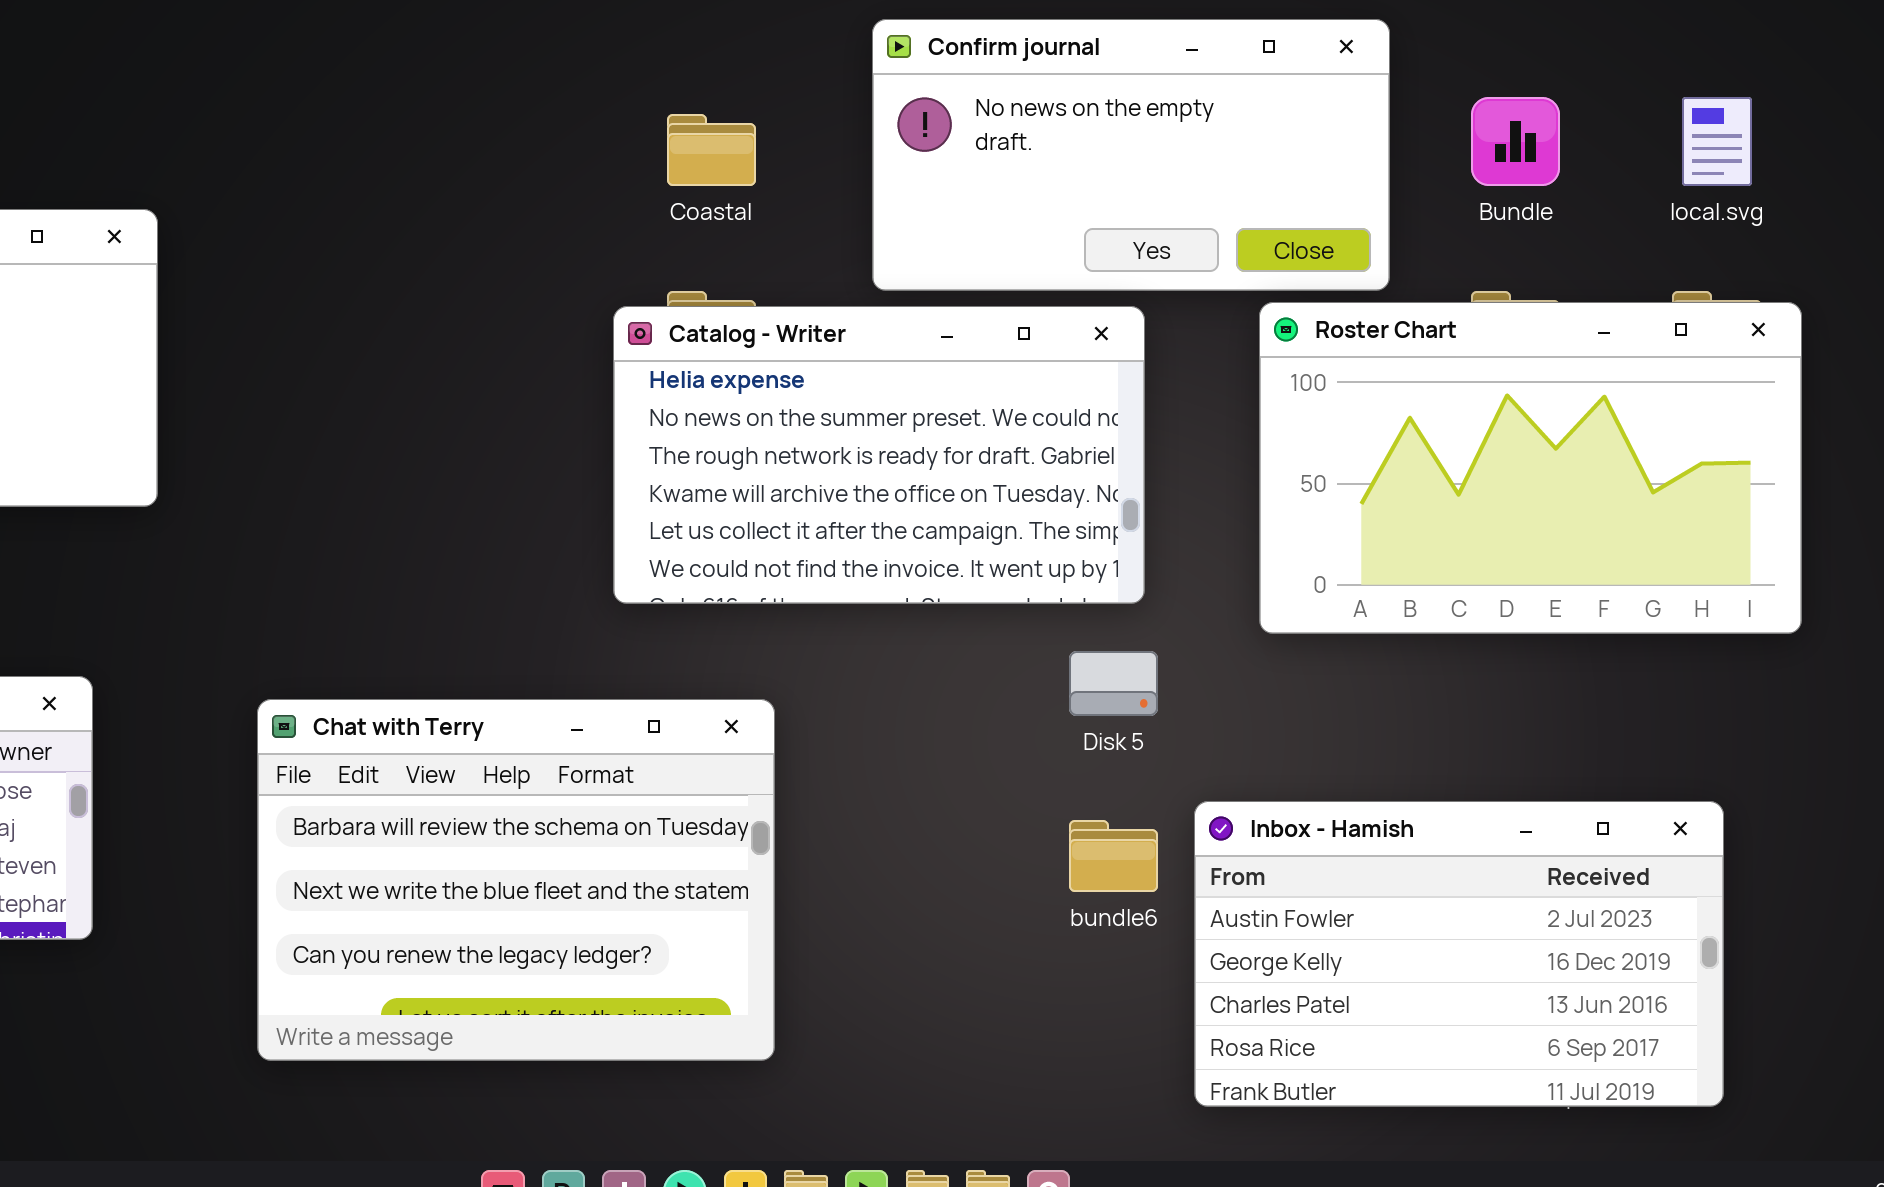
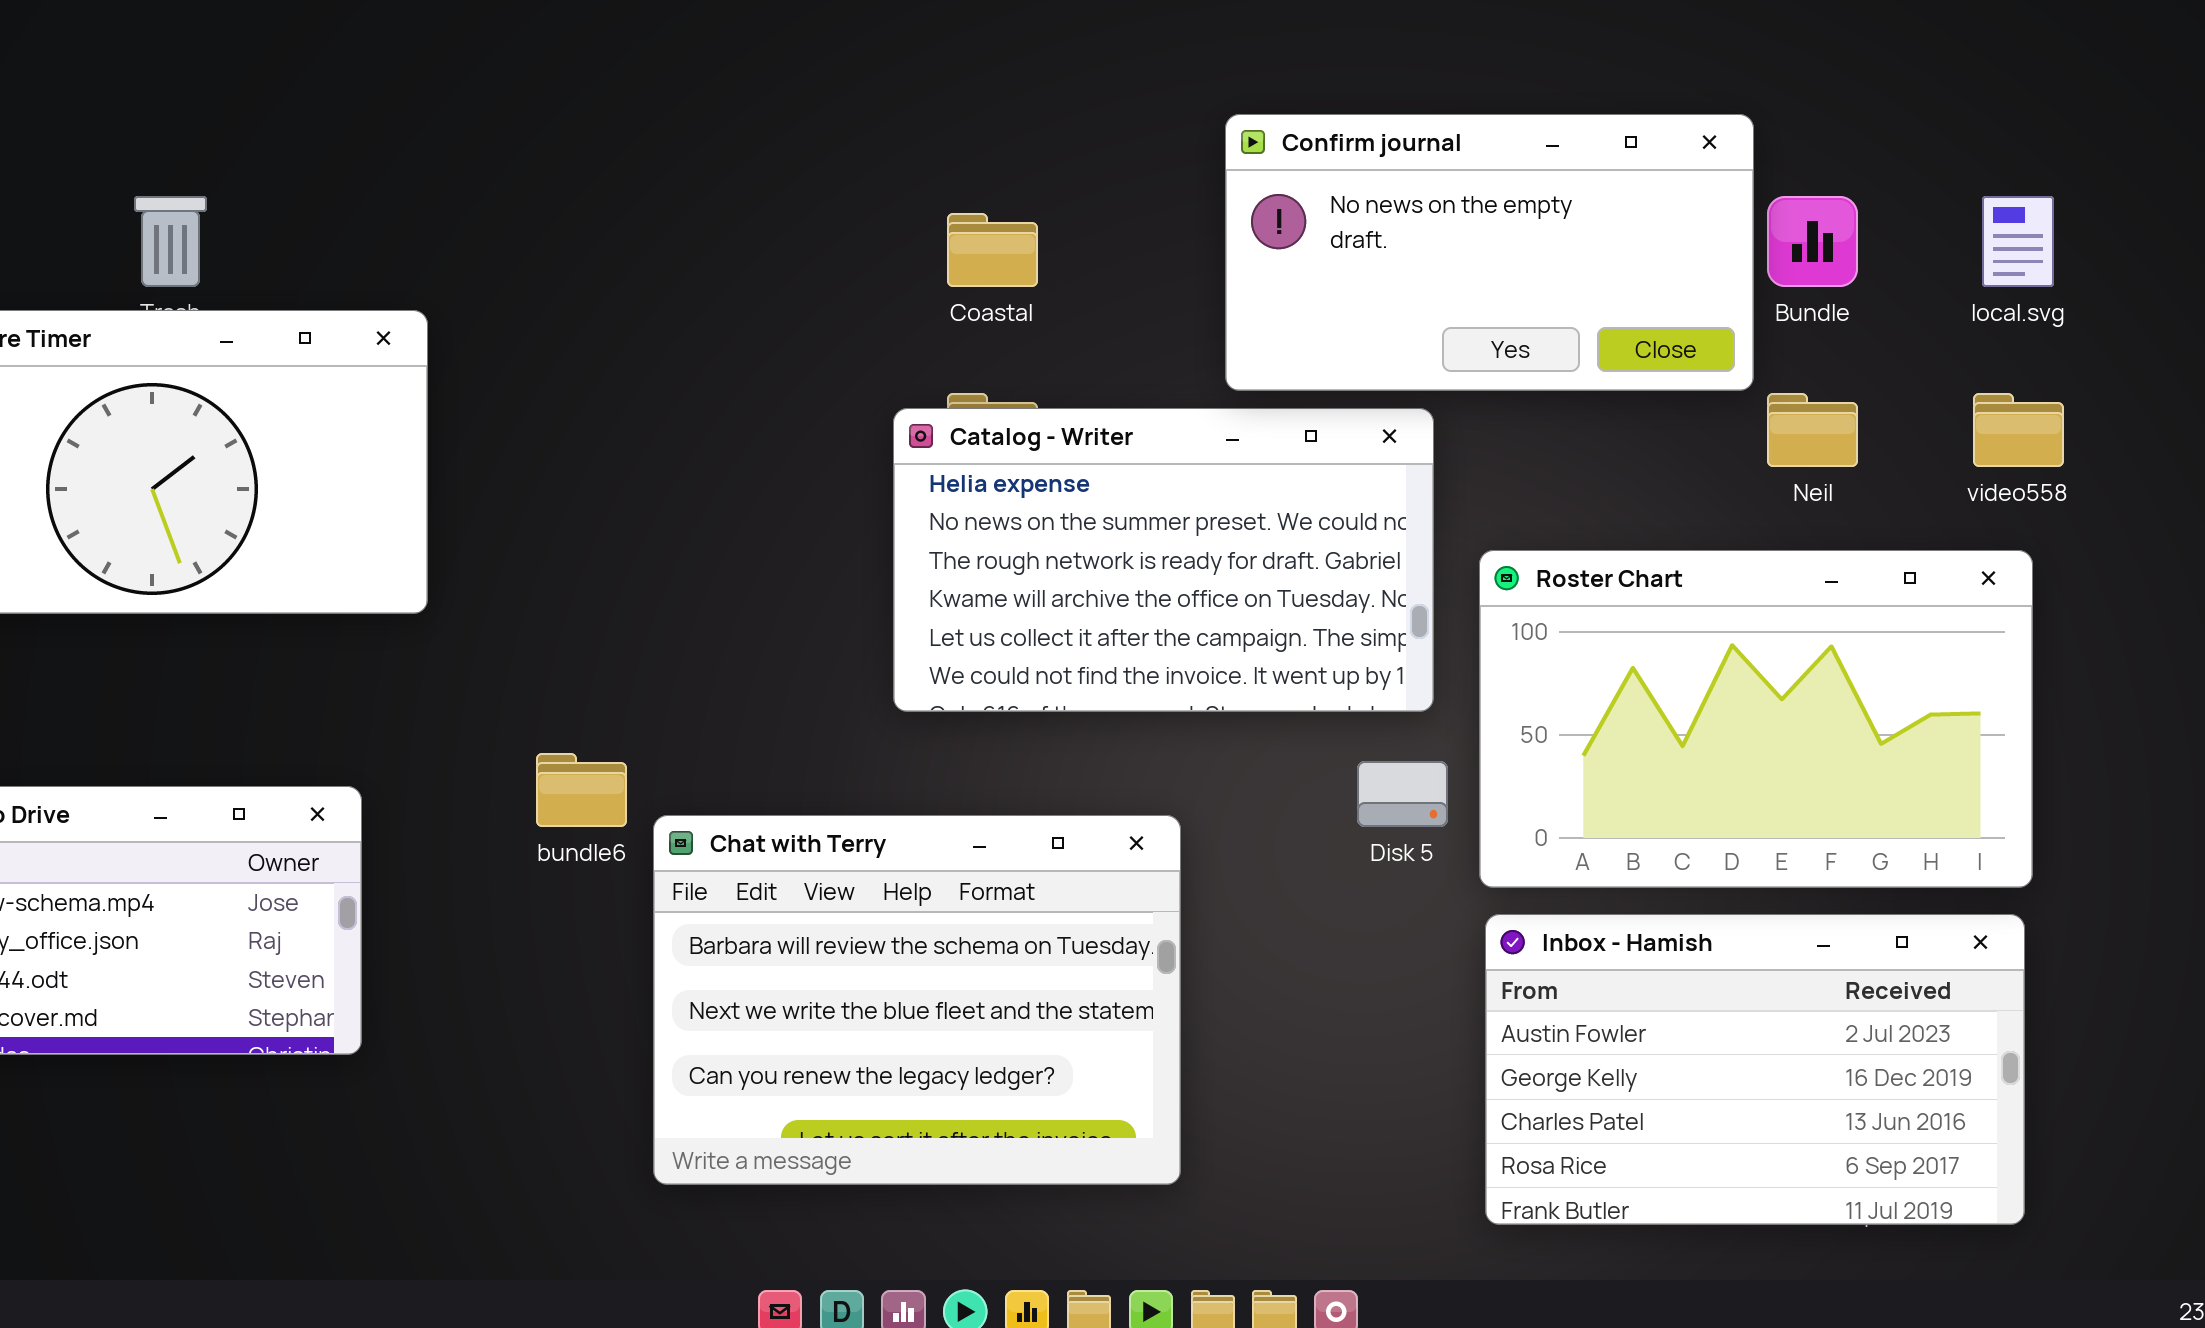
Confirm journal: [872,19,1390,291] -> [1225,114,1754,391], moved
Roster Chart: [1259,302,1802,634] -> [1479,550,2033,888], moved
Chat with Terry: [257,699,775,1061] -> [653,815,1181,1185], moved
bundle6: [1069,820,1158,892] -> [536,753,627,827], moved

